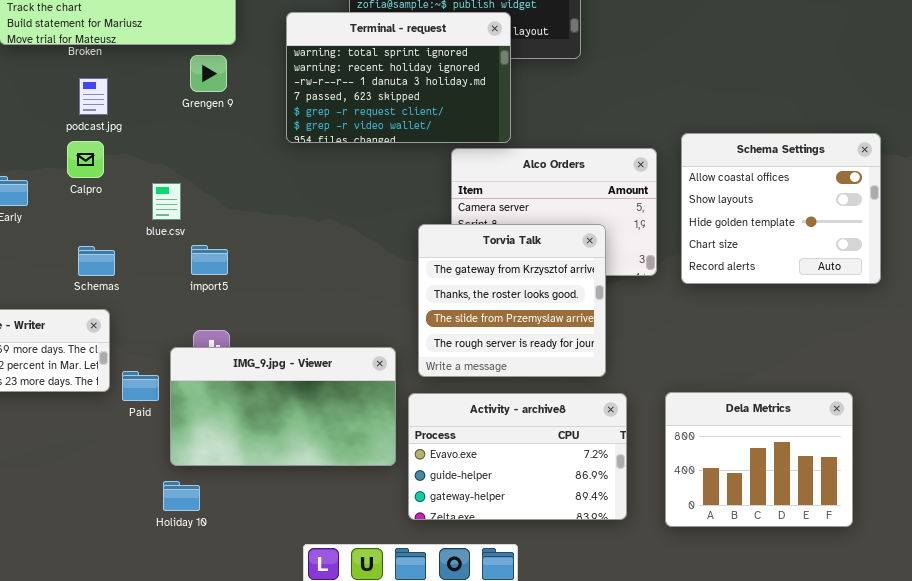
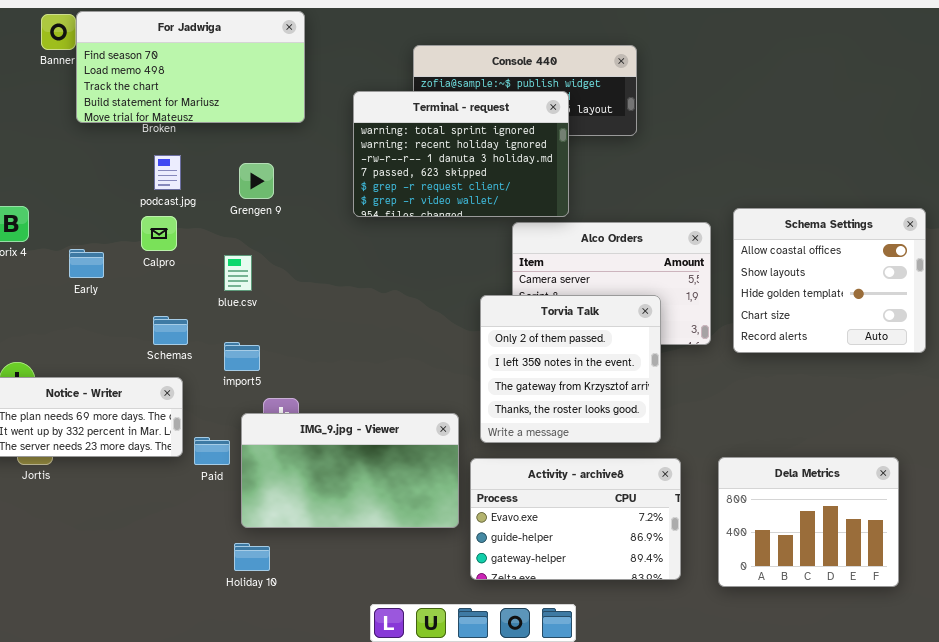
Grengen 9: [190,55,227,92] -> [239,163,274,199], moved
Torvia Talk: [418,224,606,377] -> [480,295,661,443], scrolled up 2 rows
import5: [191,245,228,275] -> [224,342,260,371], moved

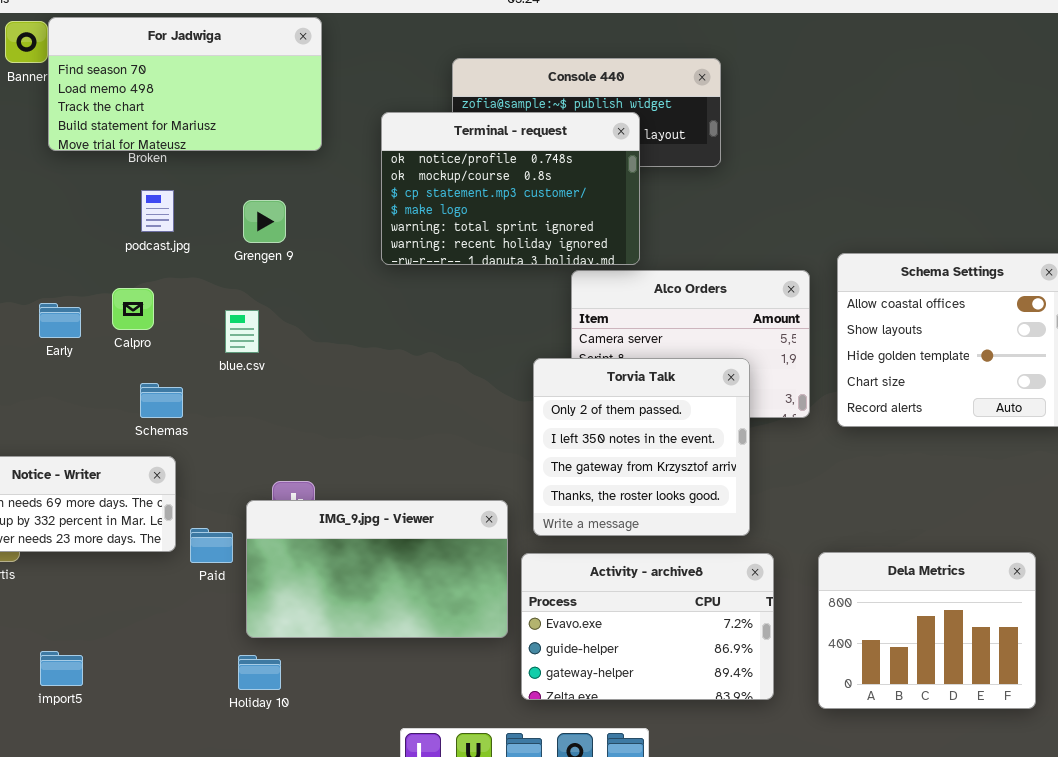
Terminal - request: [353,91,569,217] -> [381,112,640,265], scrolled up 4 rows
Calpro: [141,216,177,251] -> [112,288,154,330], moved
import5: [224,342,260,371] -> [40,651,83,686], moved

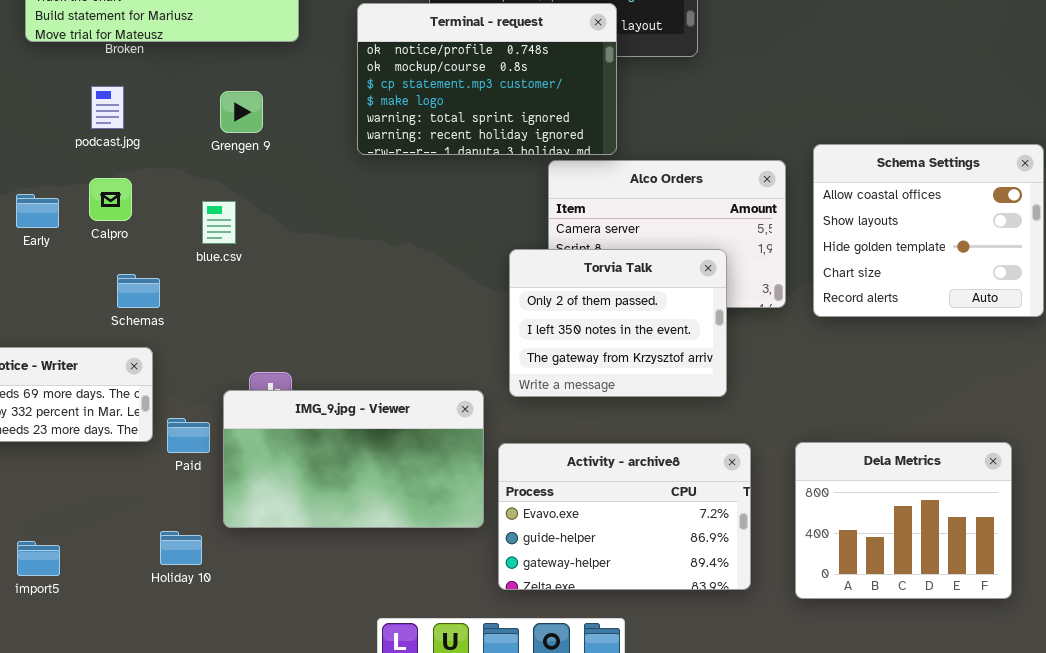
podcast.jpg: [141,190,174,232] -> [91,86,124,129], moved
Torvia Talk: [533,358,750,536] -> [509,249,727,397], resized
Holiday 10: [238,655,281,690] -> [160,531,202,565], moved

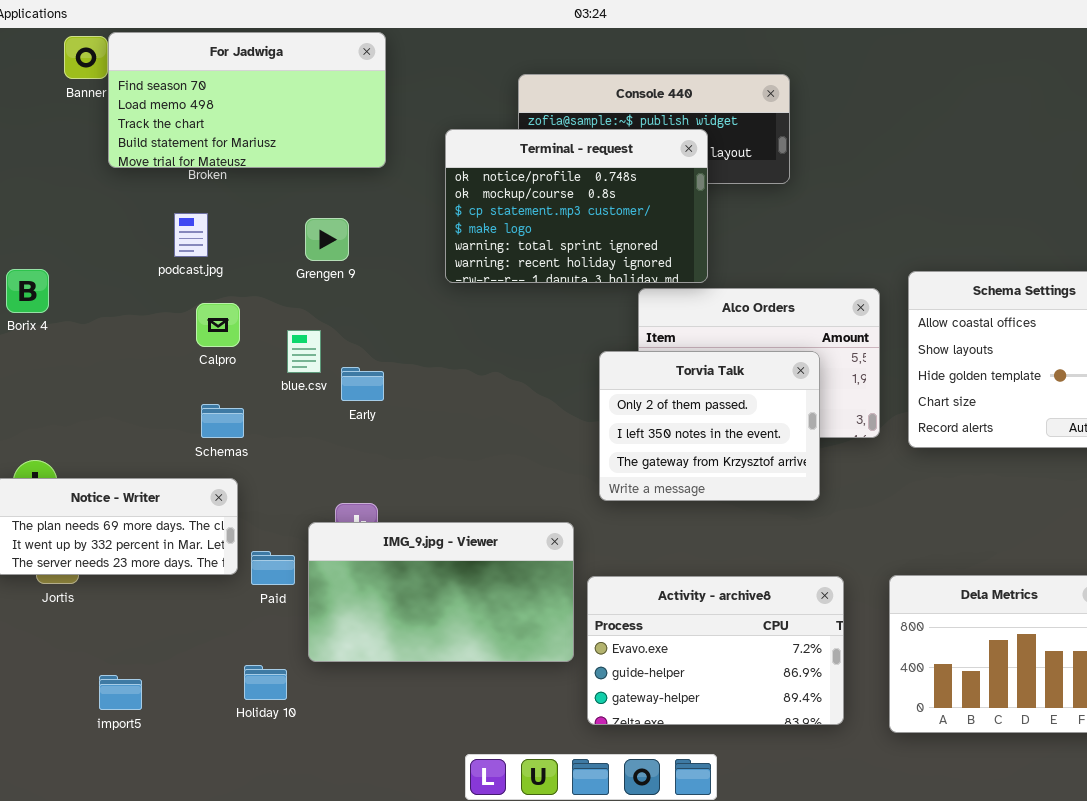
Calpro: [89,178,132,221] -> [196,303,240,347], moved
Early: [16,194,59,228] -> [341,367,384,401], moved
Torvia Talk: [509,249,727,397] -> [599,351,820,501], moved

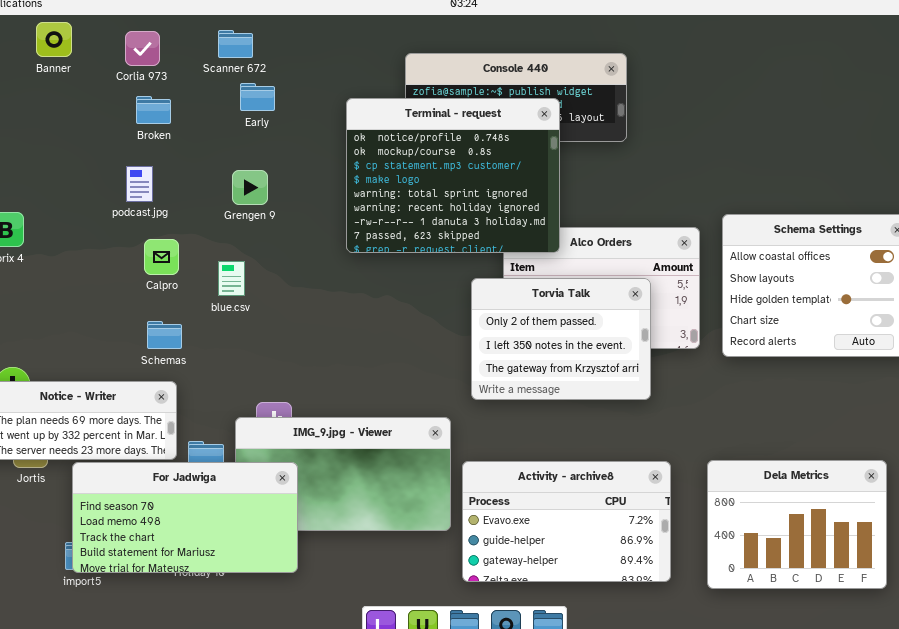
For Jadwiga: [108,32,386,168] -> [72,462,298,573], moved
Terminal - request: [445,129,708,283] -> [346,98,560,253], resized
Early: [341,367,384,401] -> [240,83,275,111], moved

